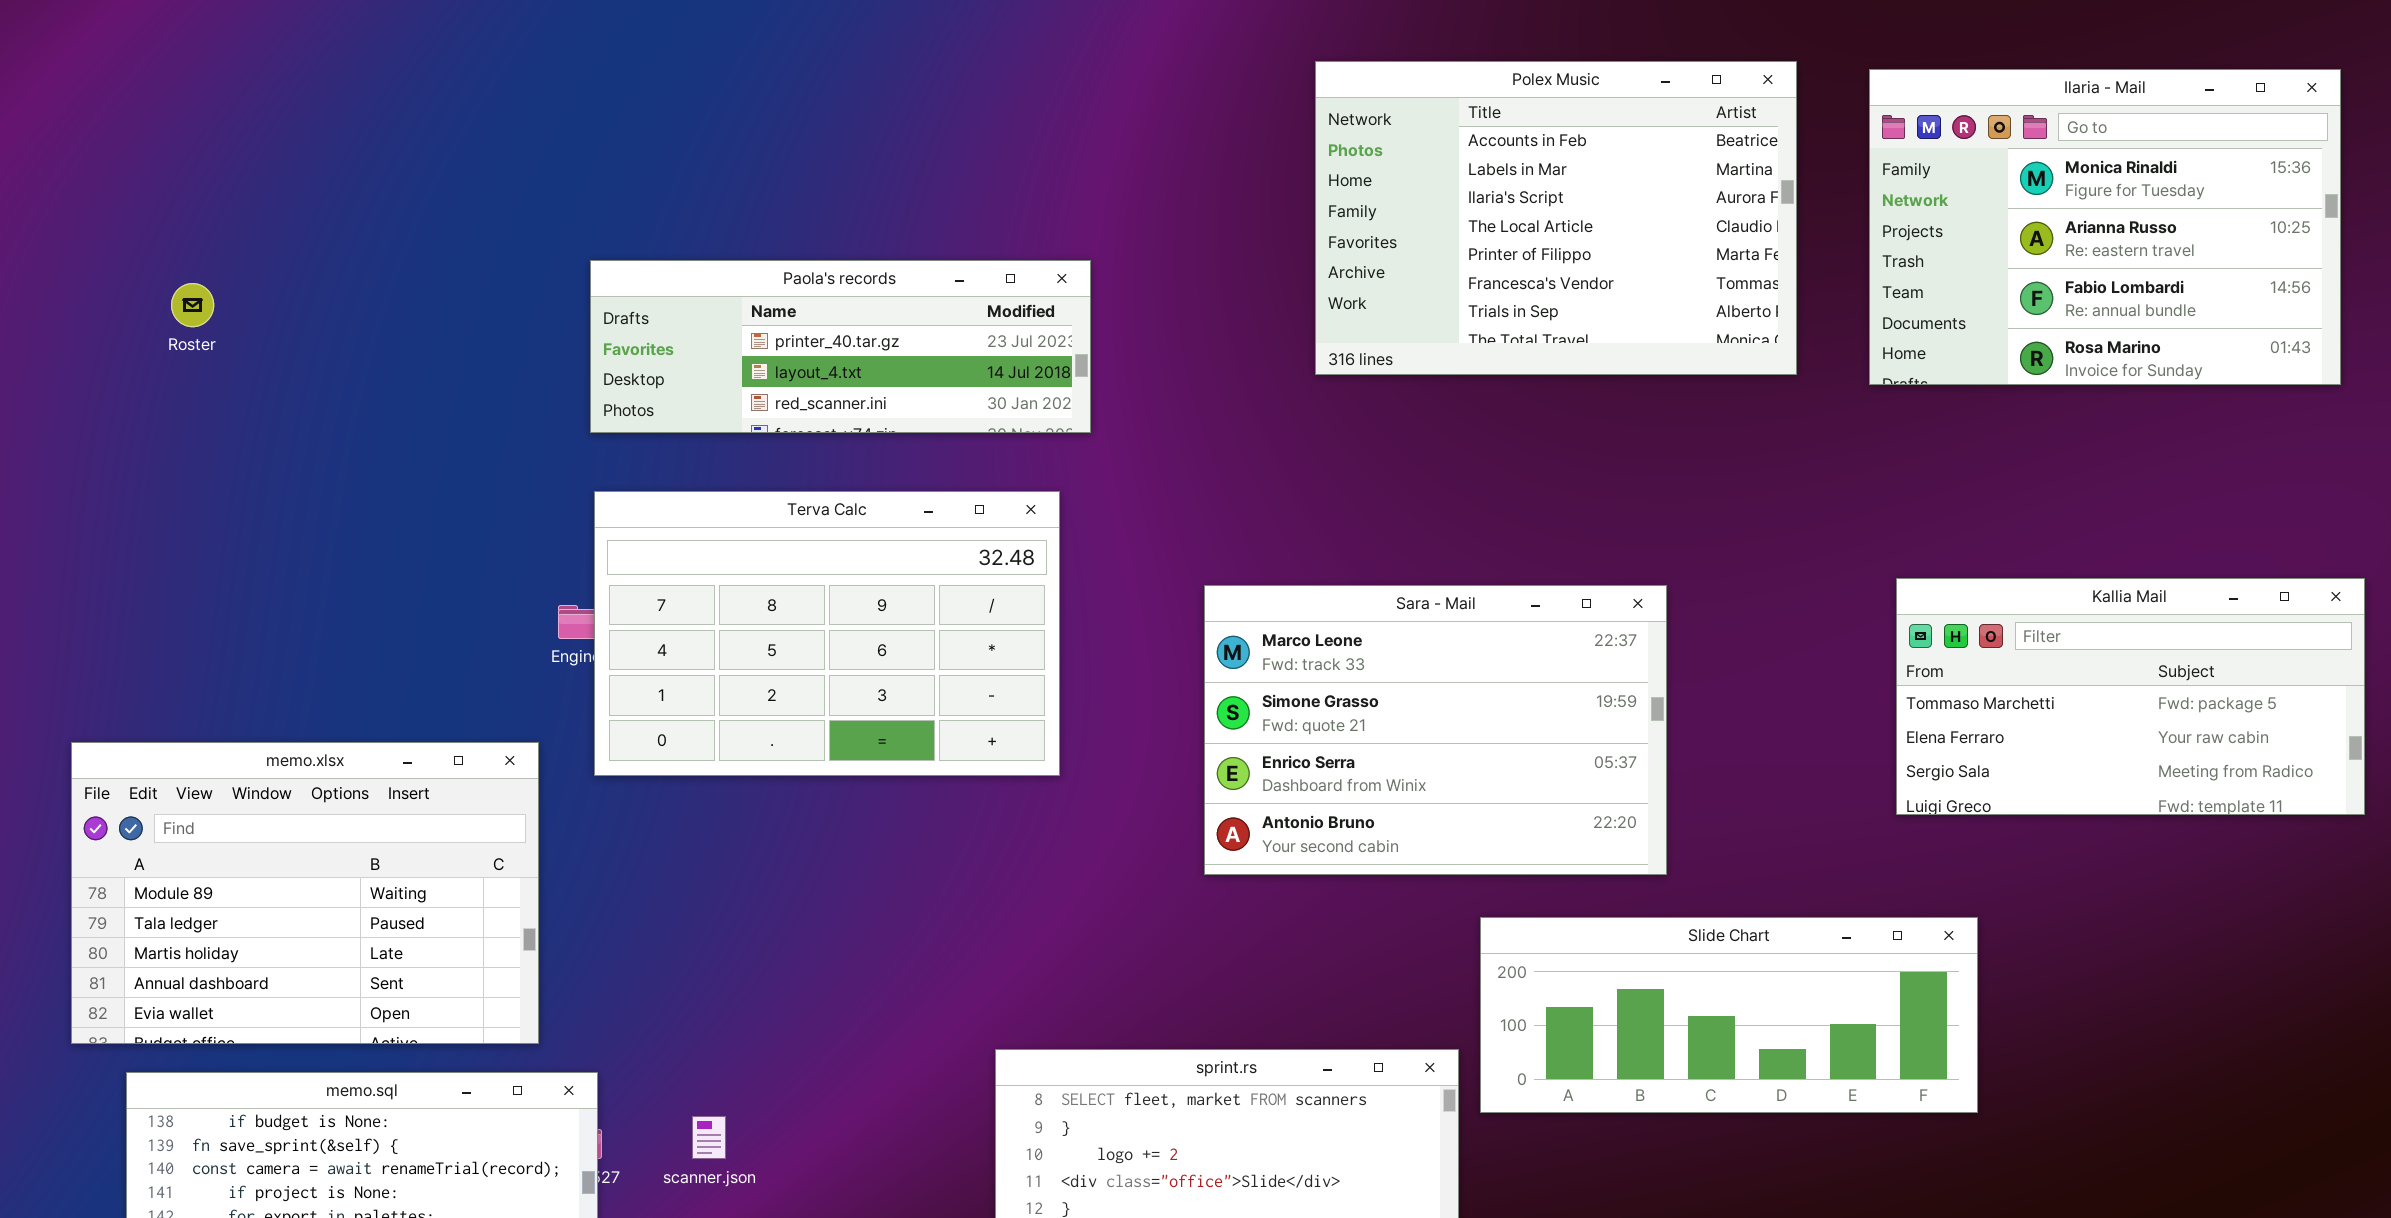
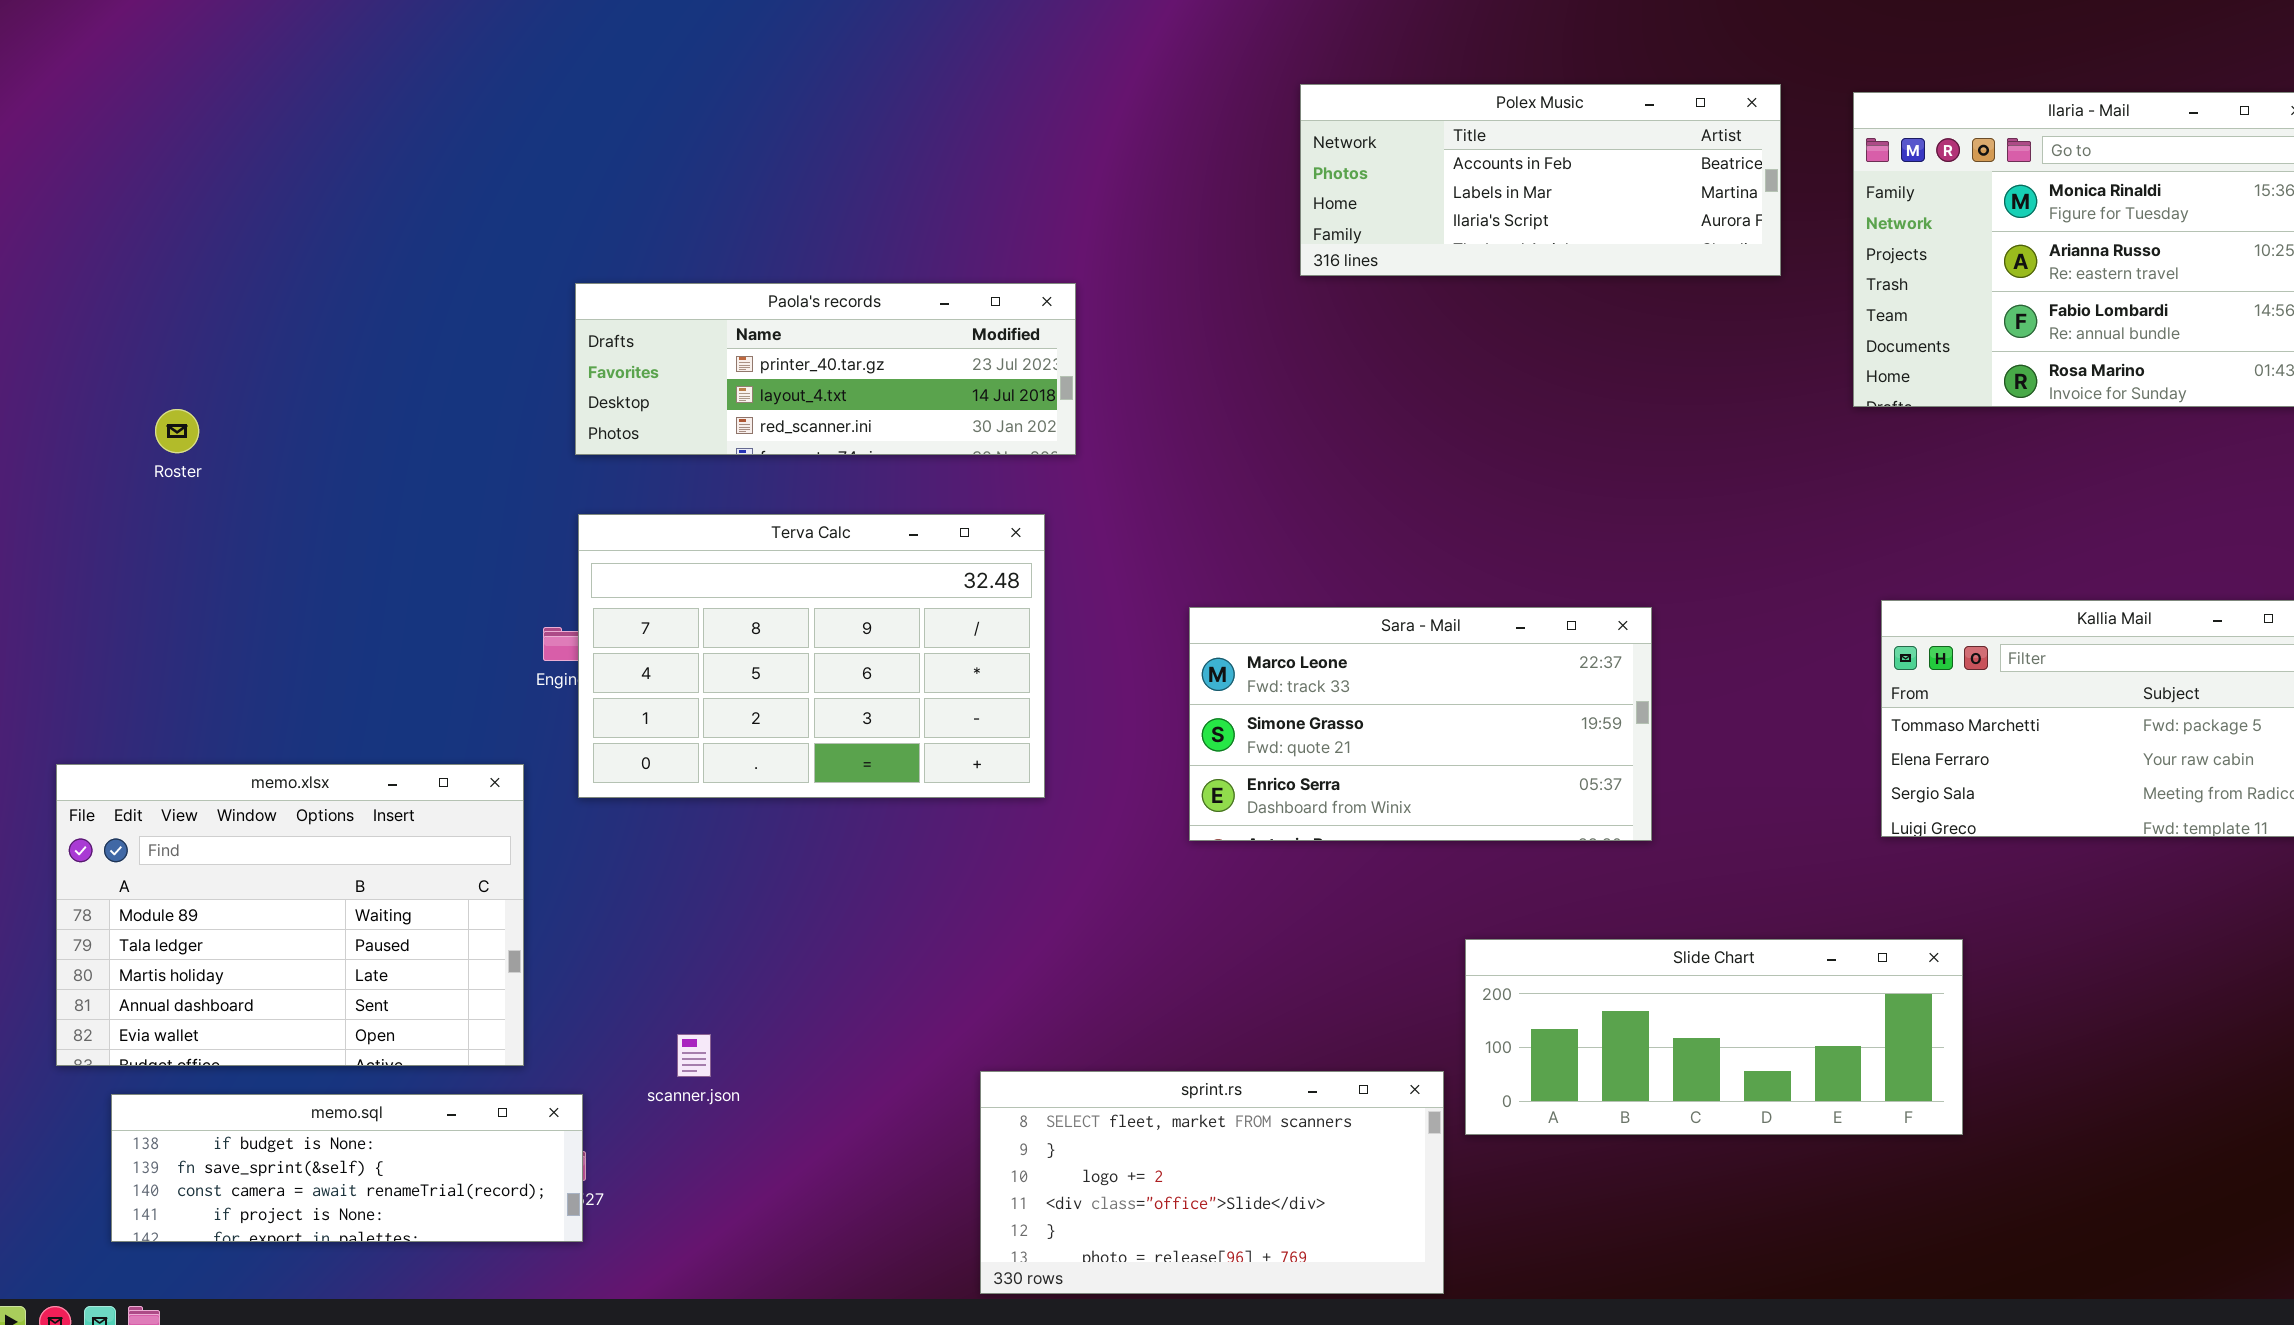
Polex Music: [1315,61,1797,375] -> [1300,84,1781,276], resized
Roster: [171,283,214,327] -> [155,409,199,453], moved
Sara - Mail: [1204,585,1667,875] -> [1189,607,1652,841], resized
scanner.json: [692,1116,726,1159] -> [677,1034,711,1077], moved

